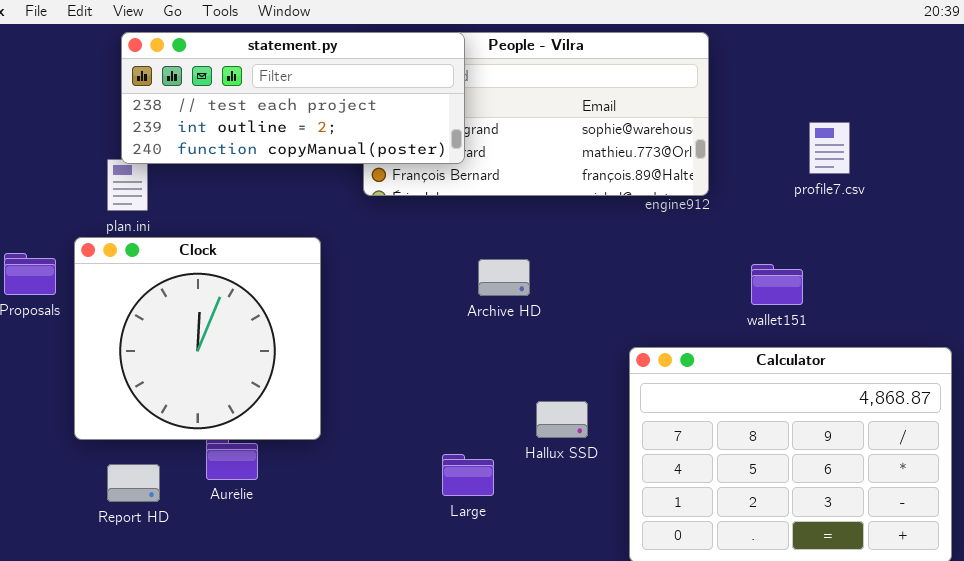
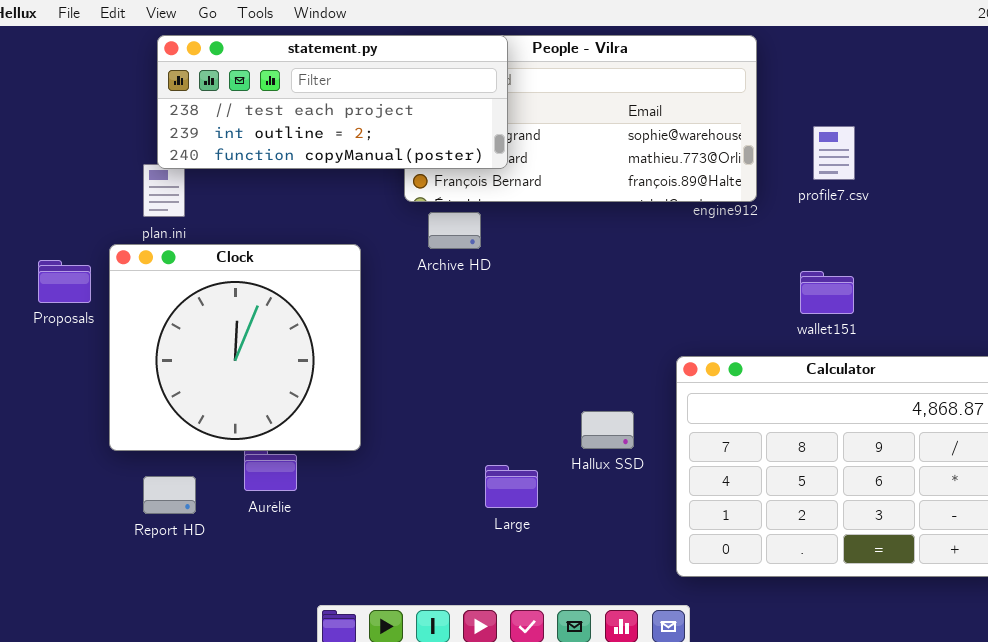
profile7.csv: [809,122,850,174] -> [813,126,855,180], moved
Archive HD: [478,259,530,296] -> [428,212,481,249], moved

